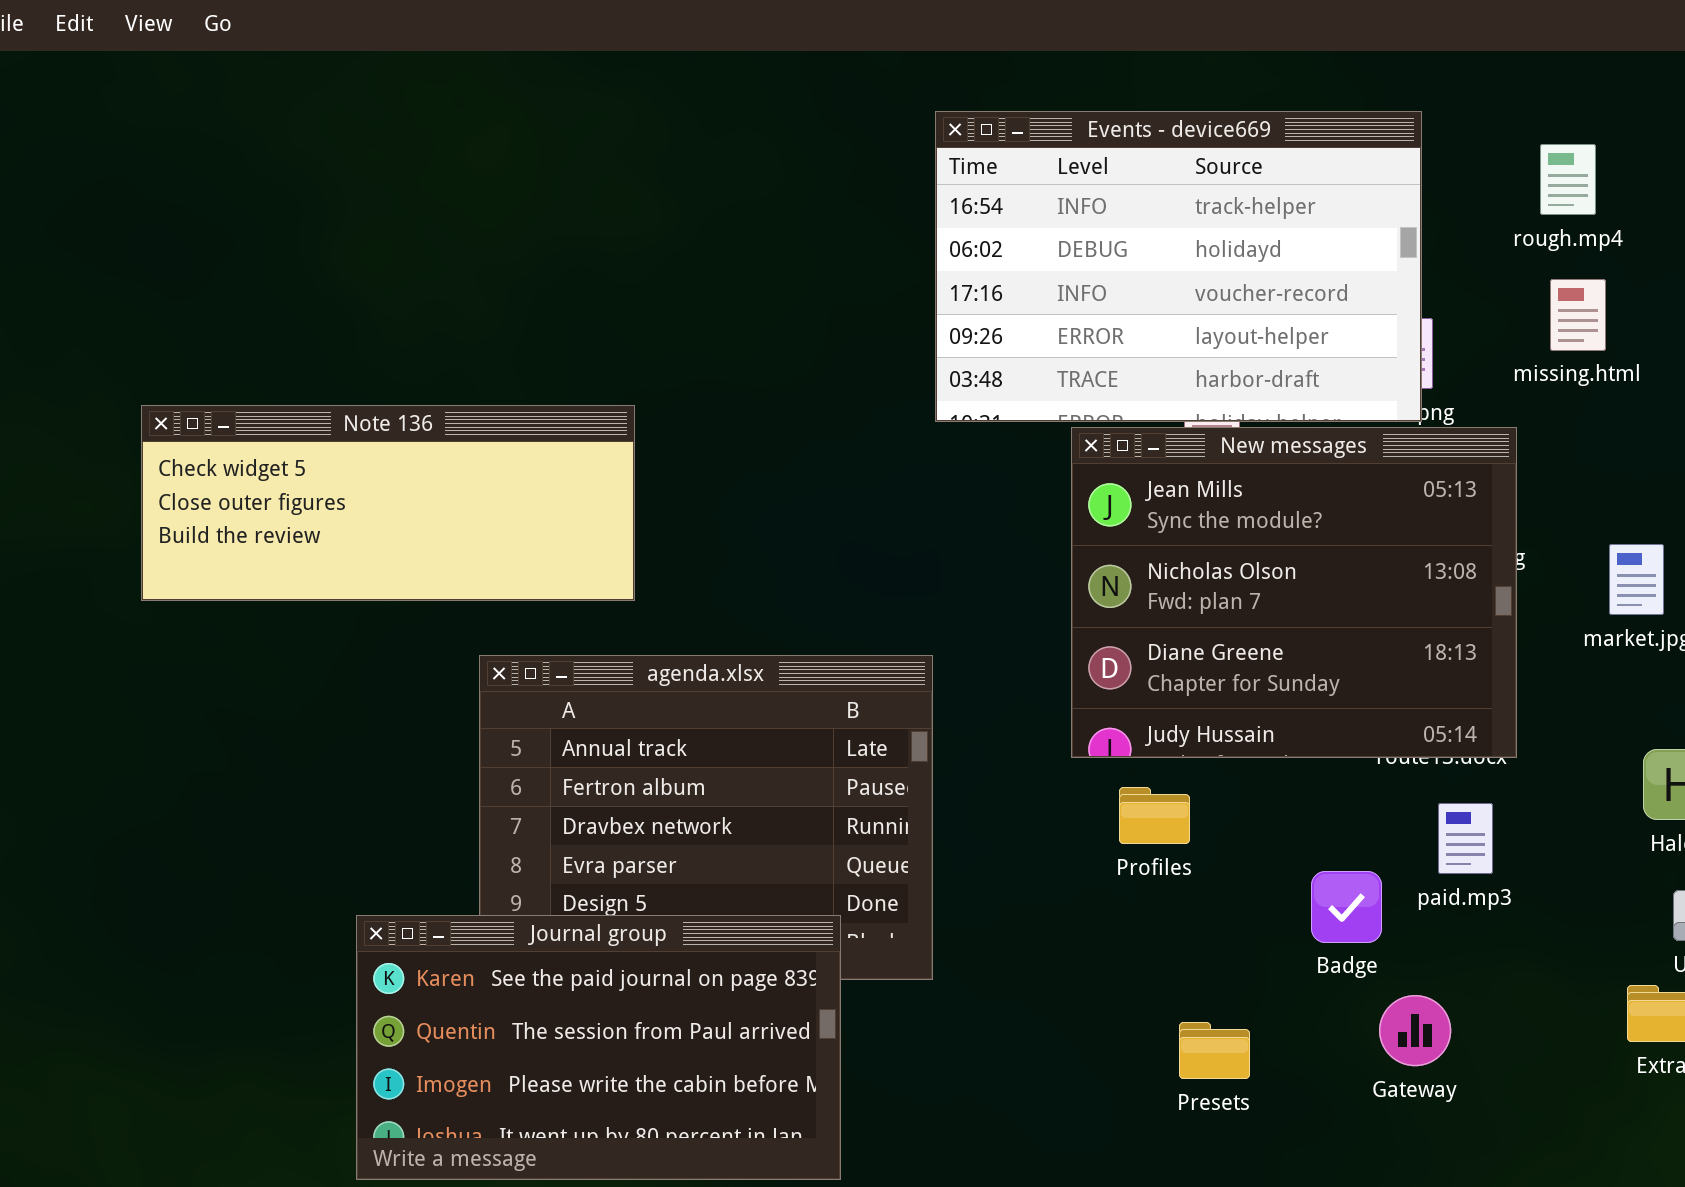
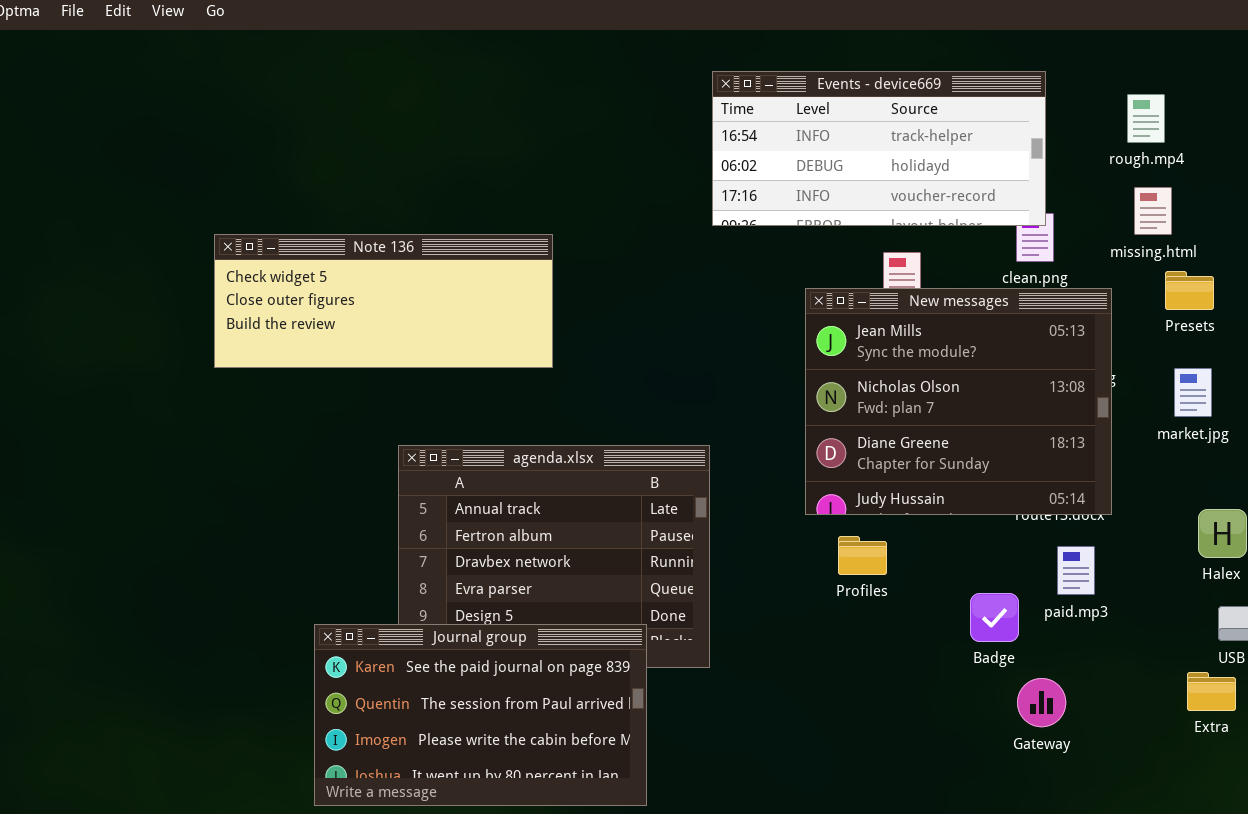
Events - device669: [935,111,1422,422] -> [712,71,1046,226], resized
Note 136: [141,405,635,601] -> [214,234,553,368], moved
Presets: [1179,1022,1250,1079] -> [1165,271,1214,310], moved

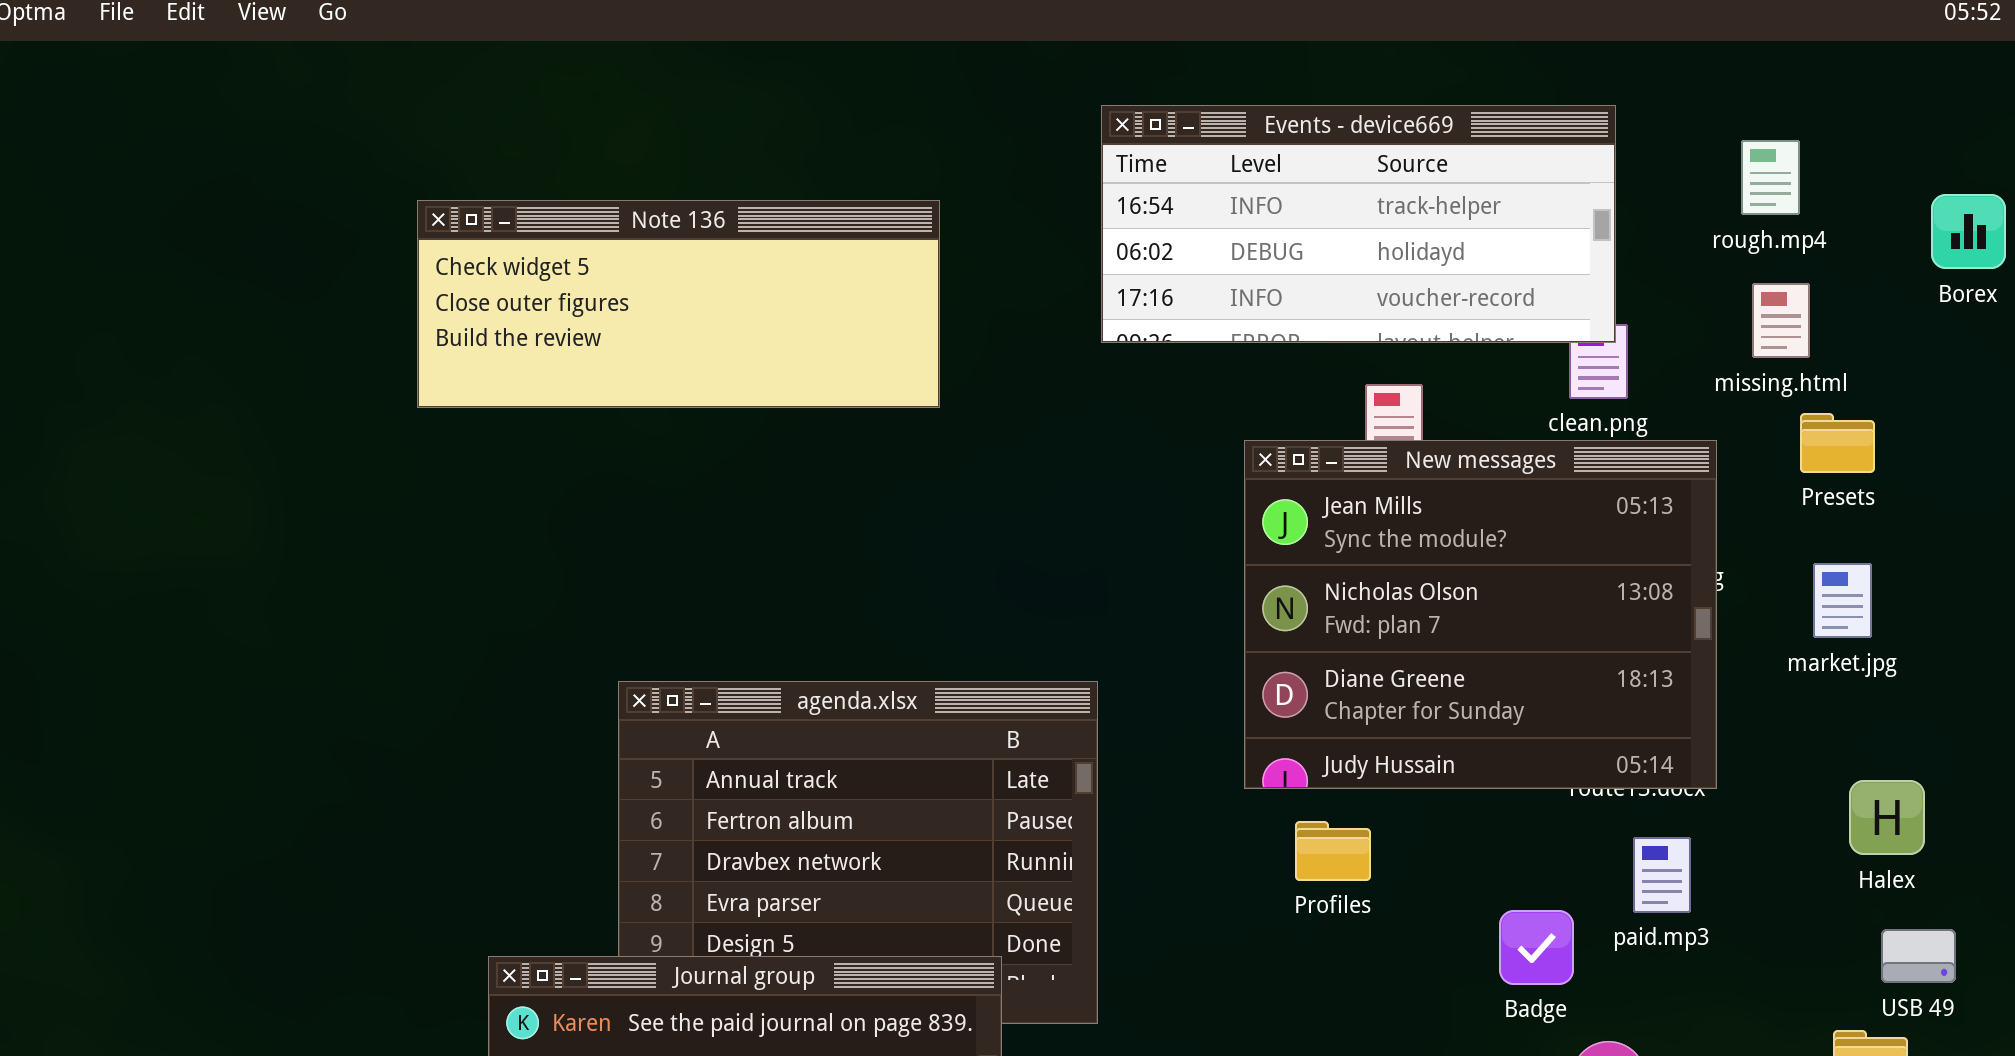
Note 136: [214,234,553,368] -> [417,200,940,408], moved

